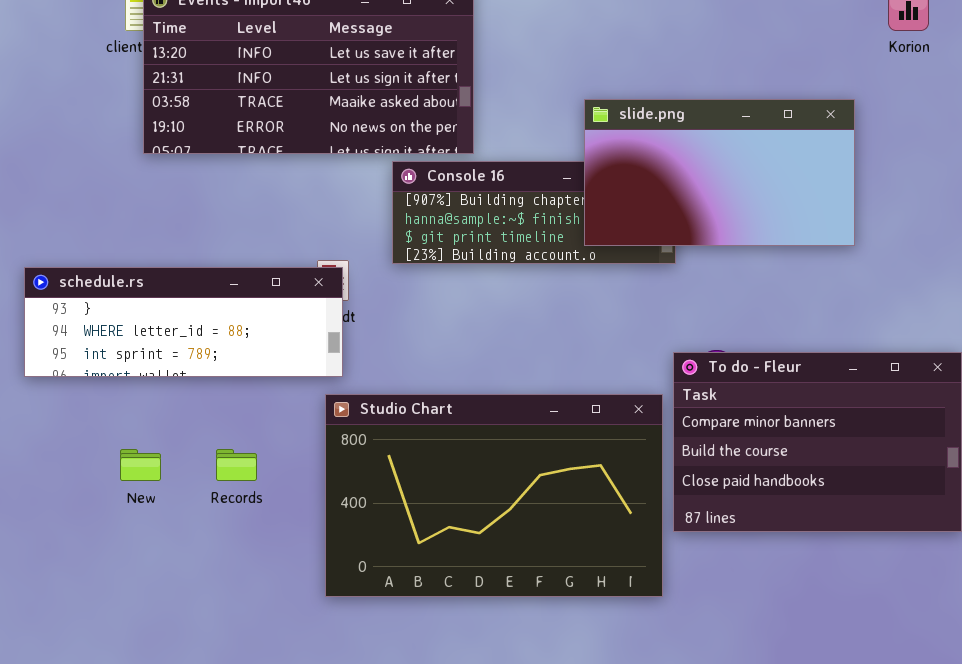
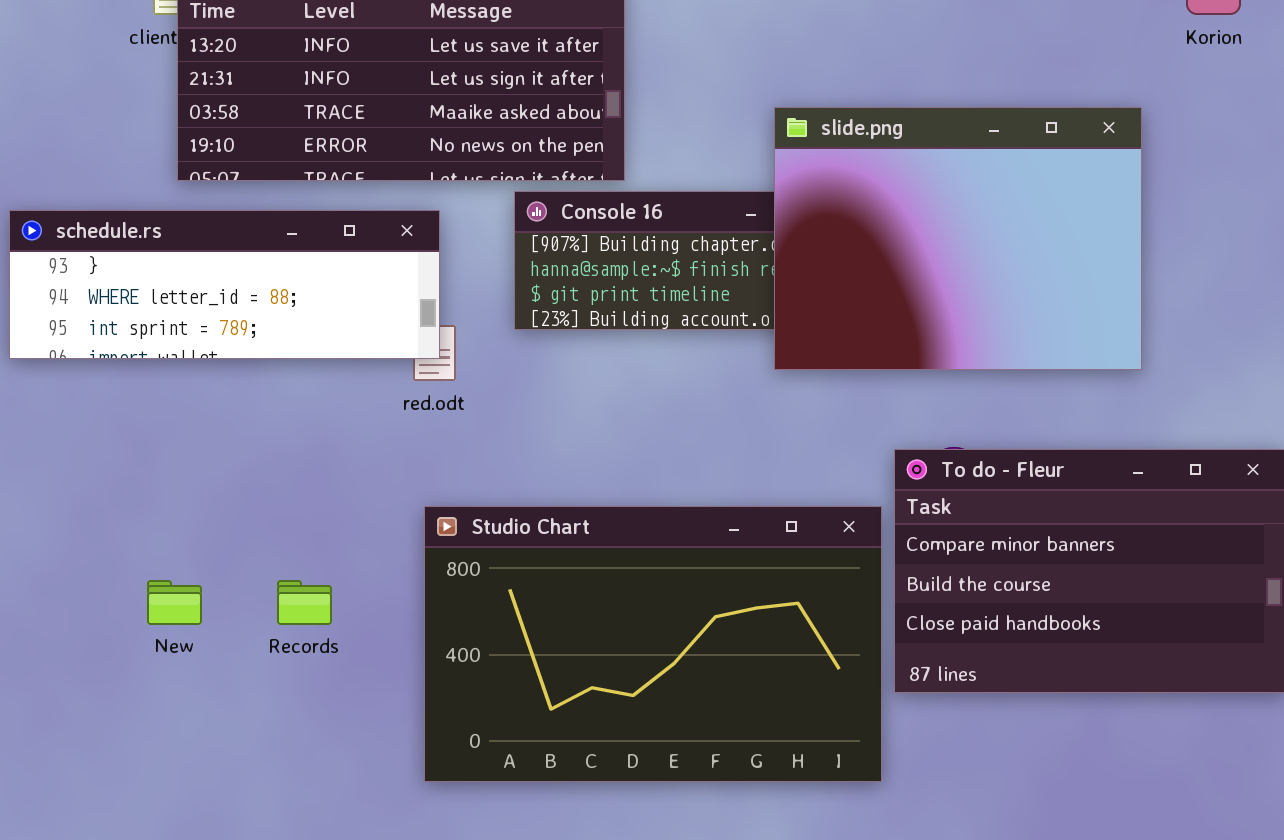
slide.png: [584,99,855,246] -> [774,107,1142,370], resized
schedule.rs: [24,267,343,377] -> [9,210,440,359], moved

